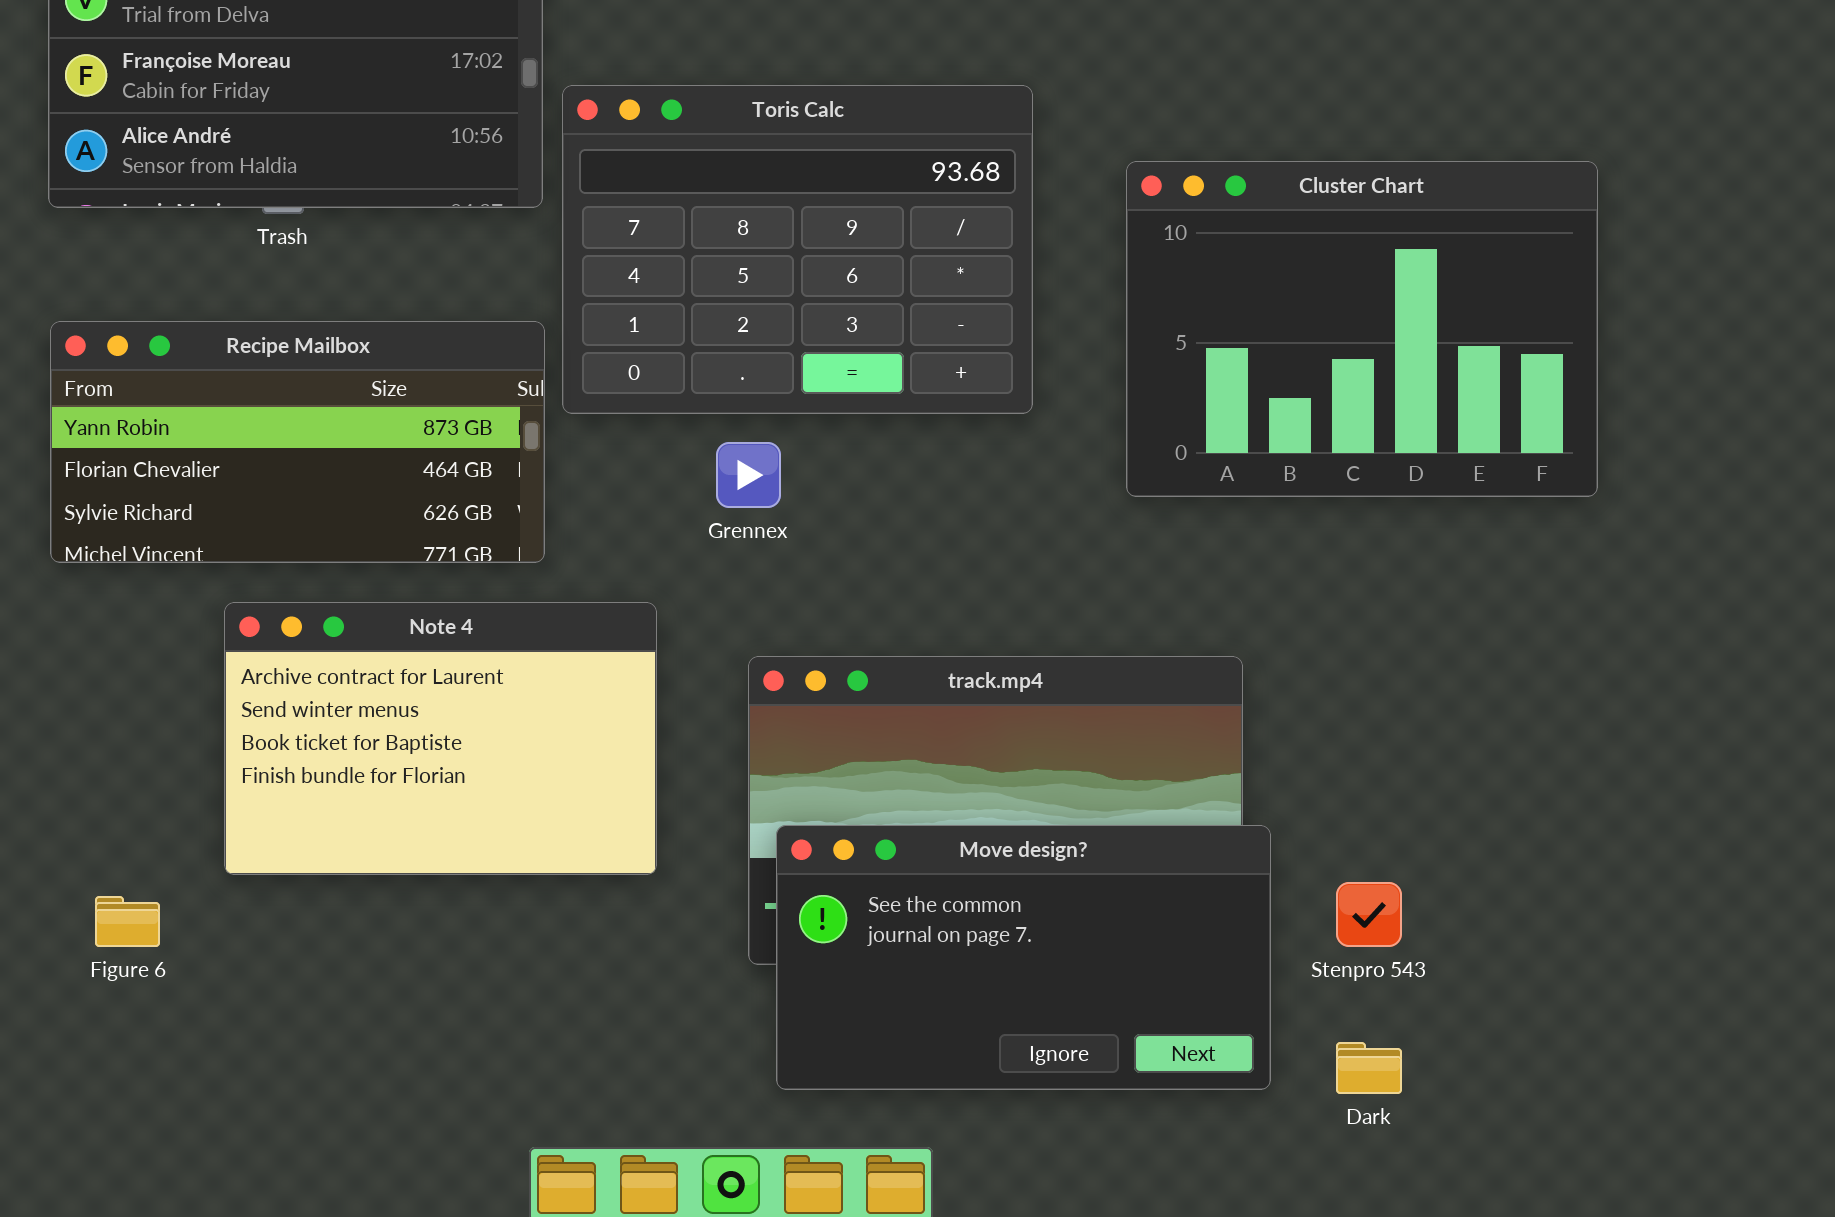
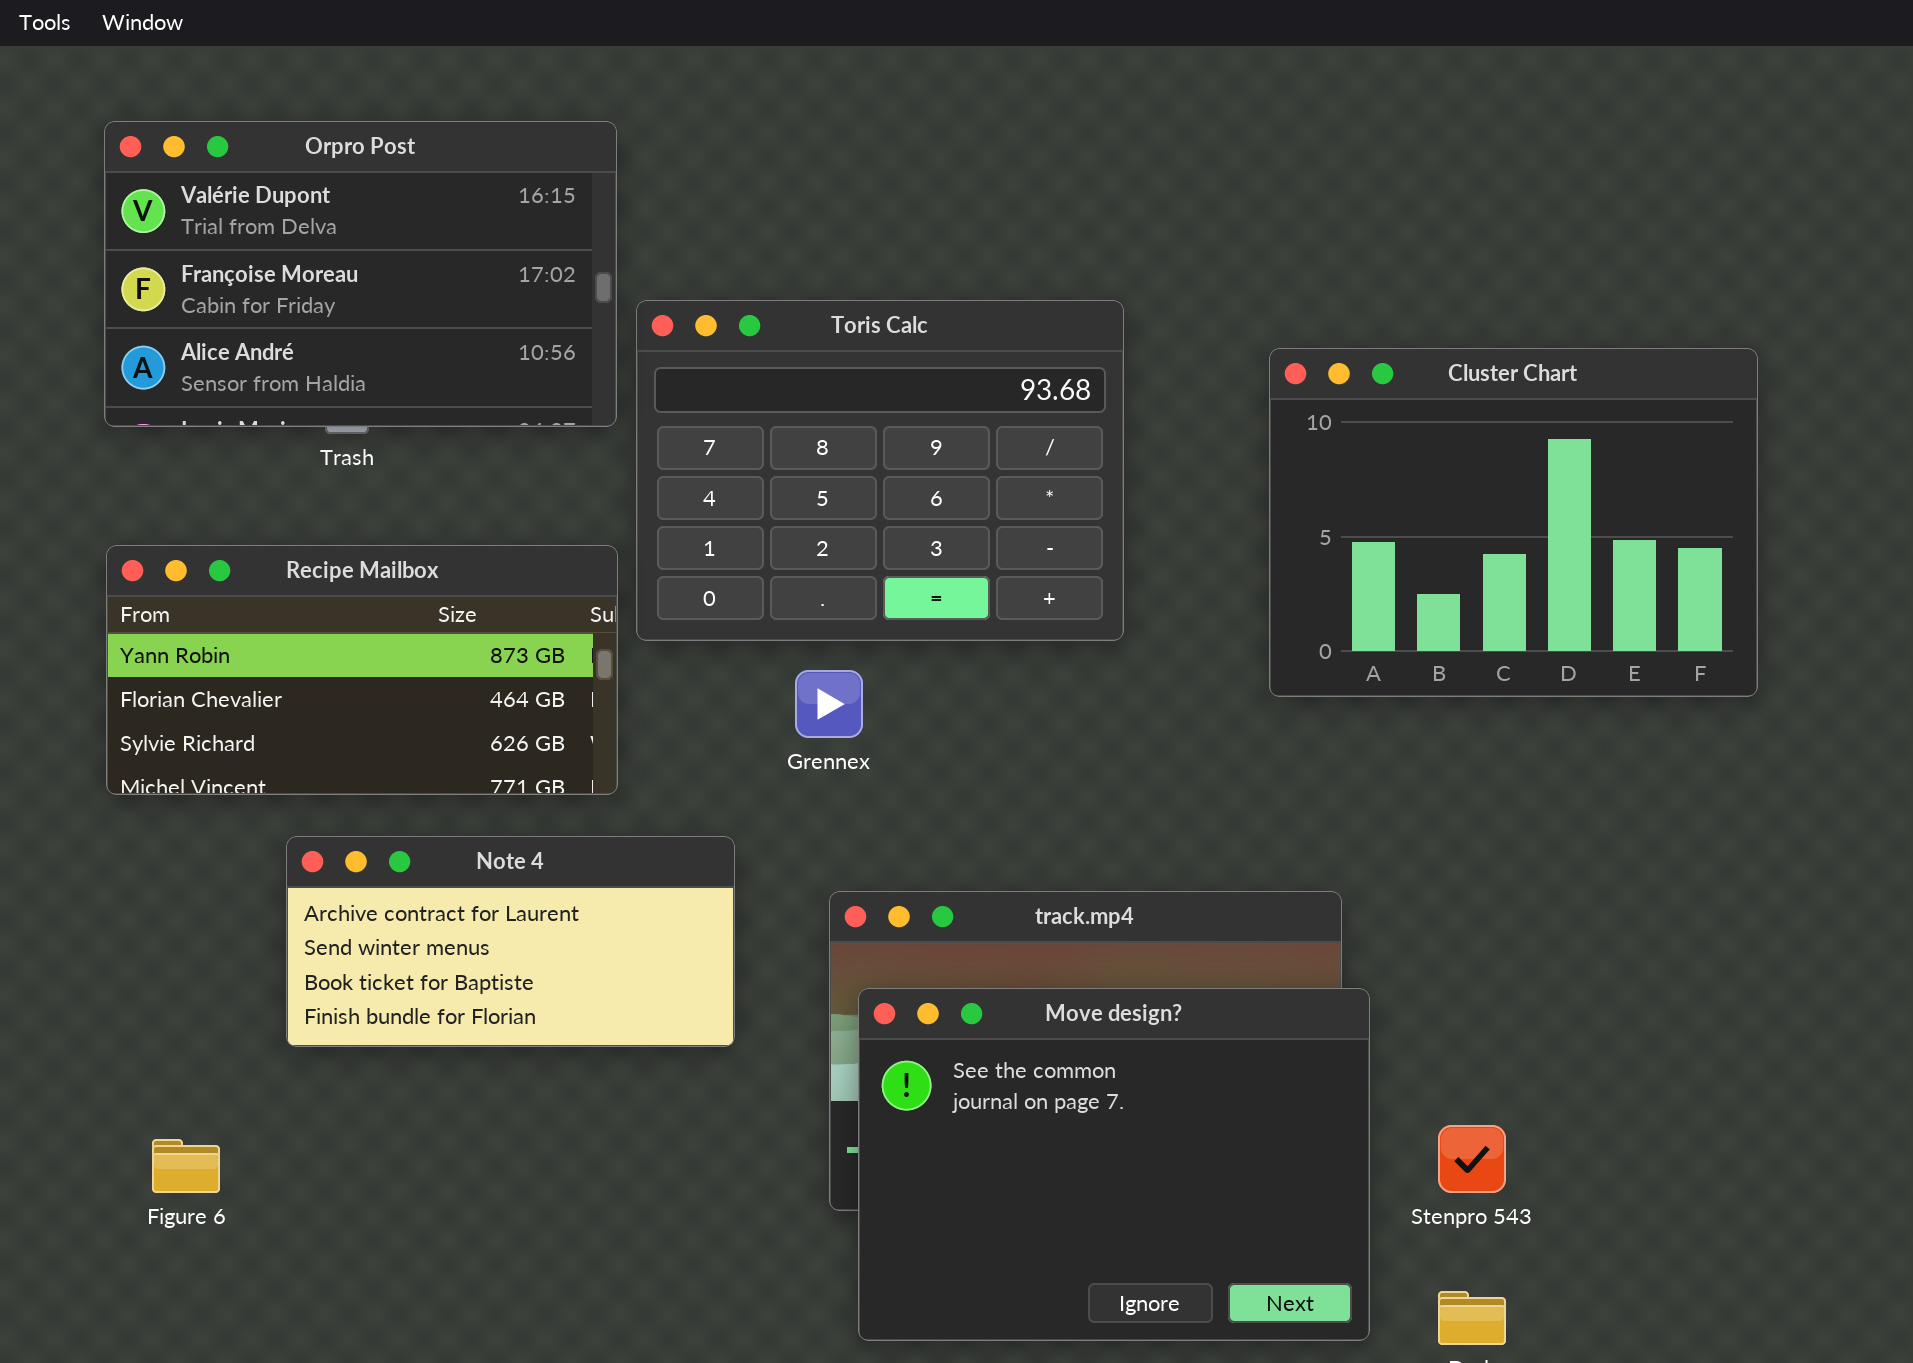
Cluster Chart: [1126,161,1598,497] -> [1269,348,1758,697], moved
Note 4: [224,602,657,875] -> [286,836,735,1047], resized
Move design?: [776,825,1271,1090] -> [858,988,1370,1341], resized

